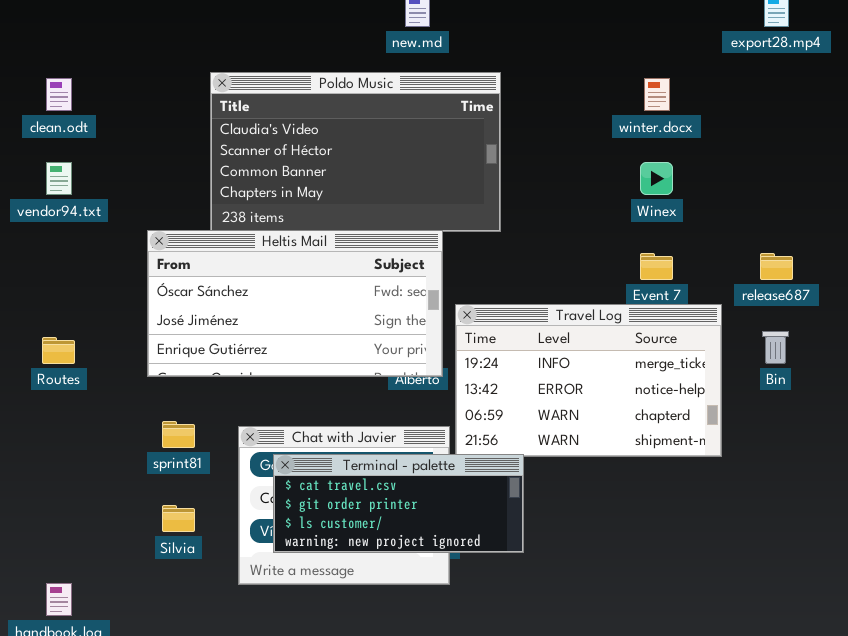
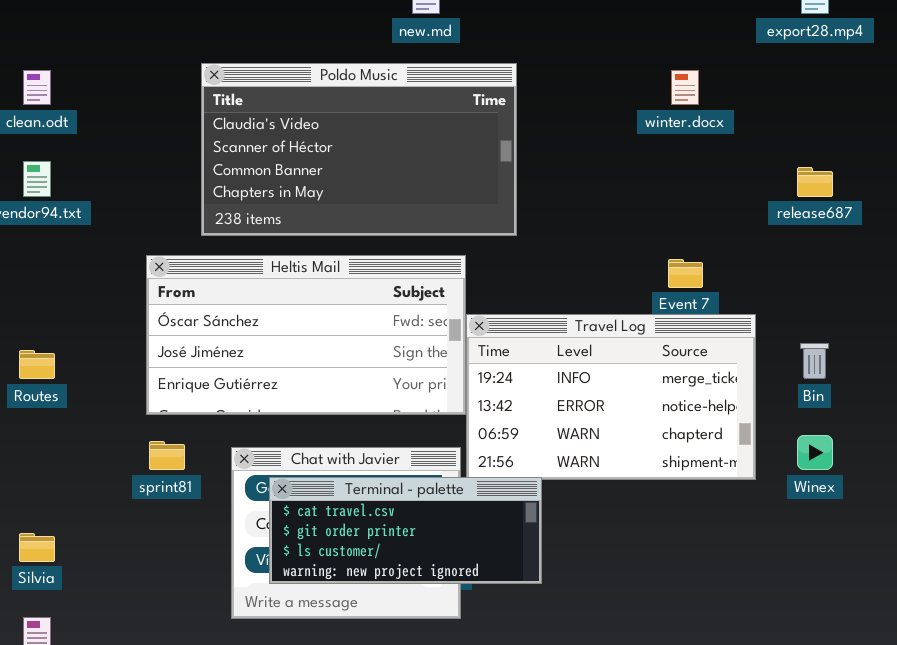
Winex: [640,162,673,195] -> [797,435,833,470], moved
Heltis Mail: [147,230,443,377] -> [146,255,466,415], moved
release687: [760,253,793,280] -> [797,167,833,197], moved
Silvia: [162,505,195,532] -> [19,533,55,562], moved

